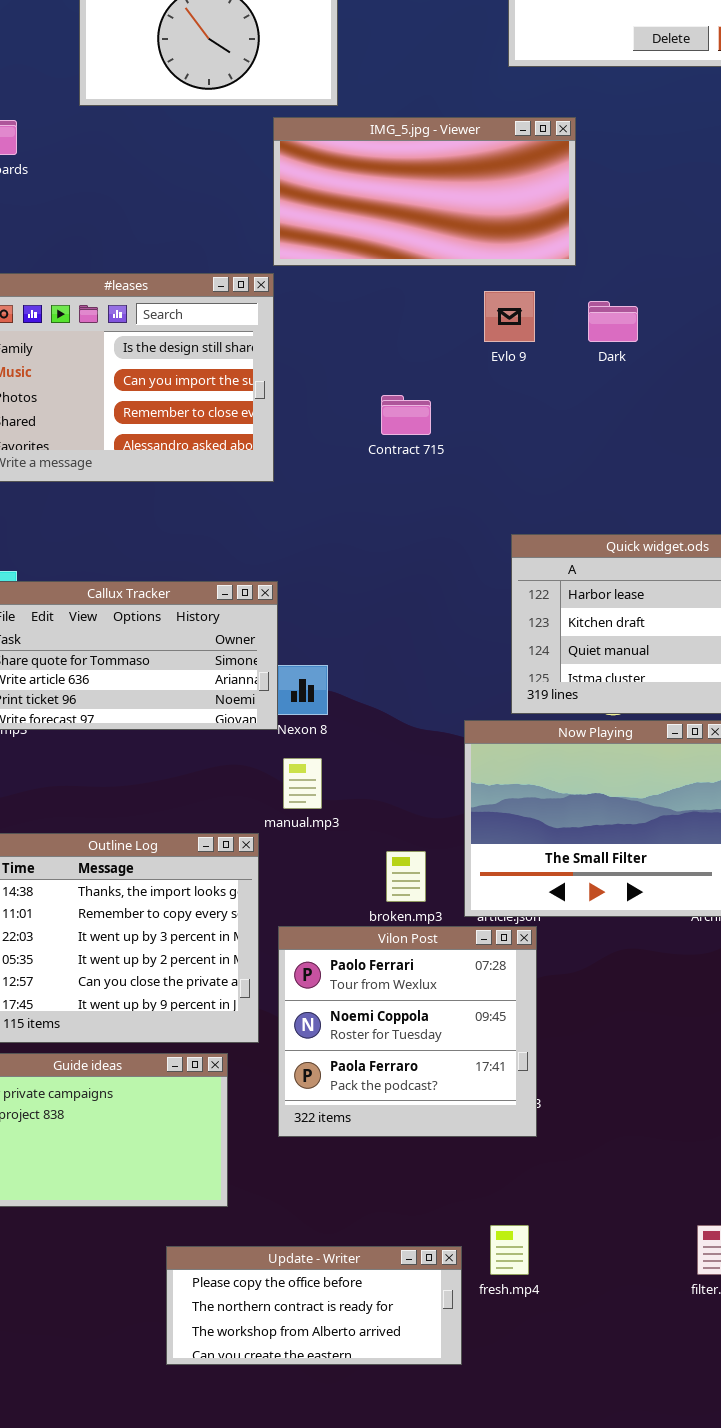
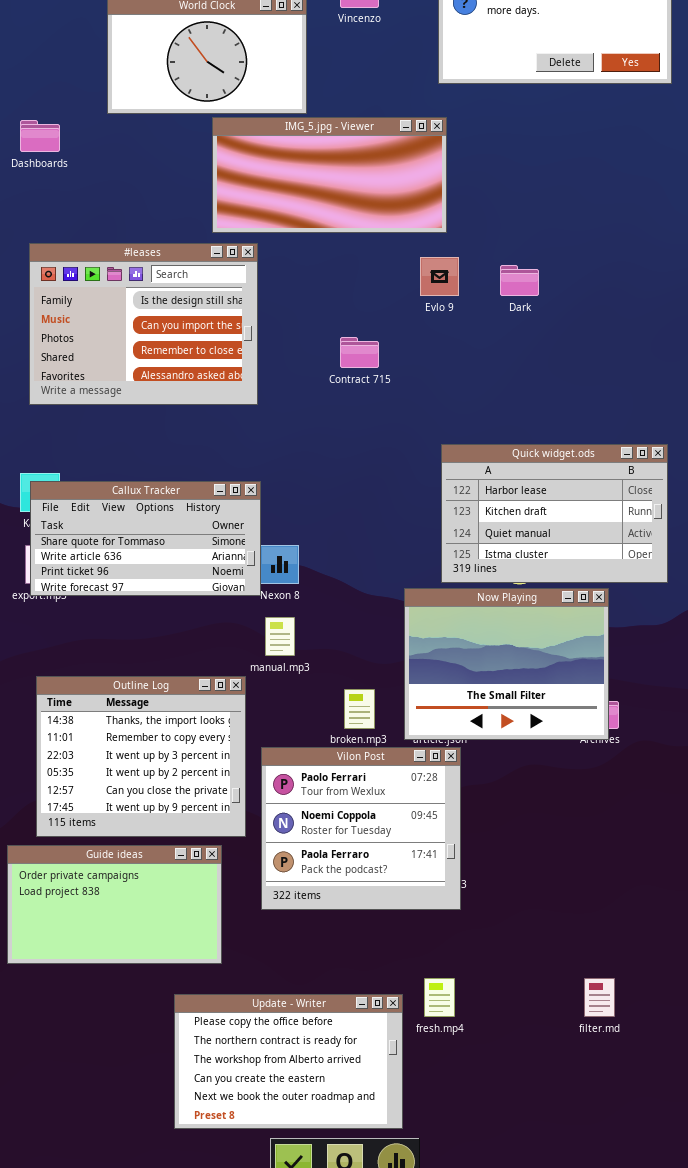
IMG_5.jpg - Viewer: [273,117,576,266] -> [212,117,447,233], moved
Update - Writer: [166,1246,462,1365] -> [174,994,403,1129], resized

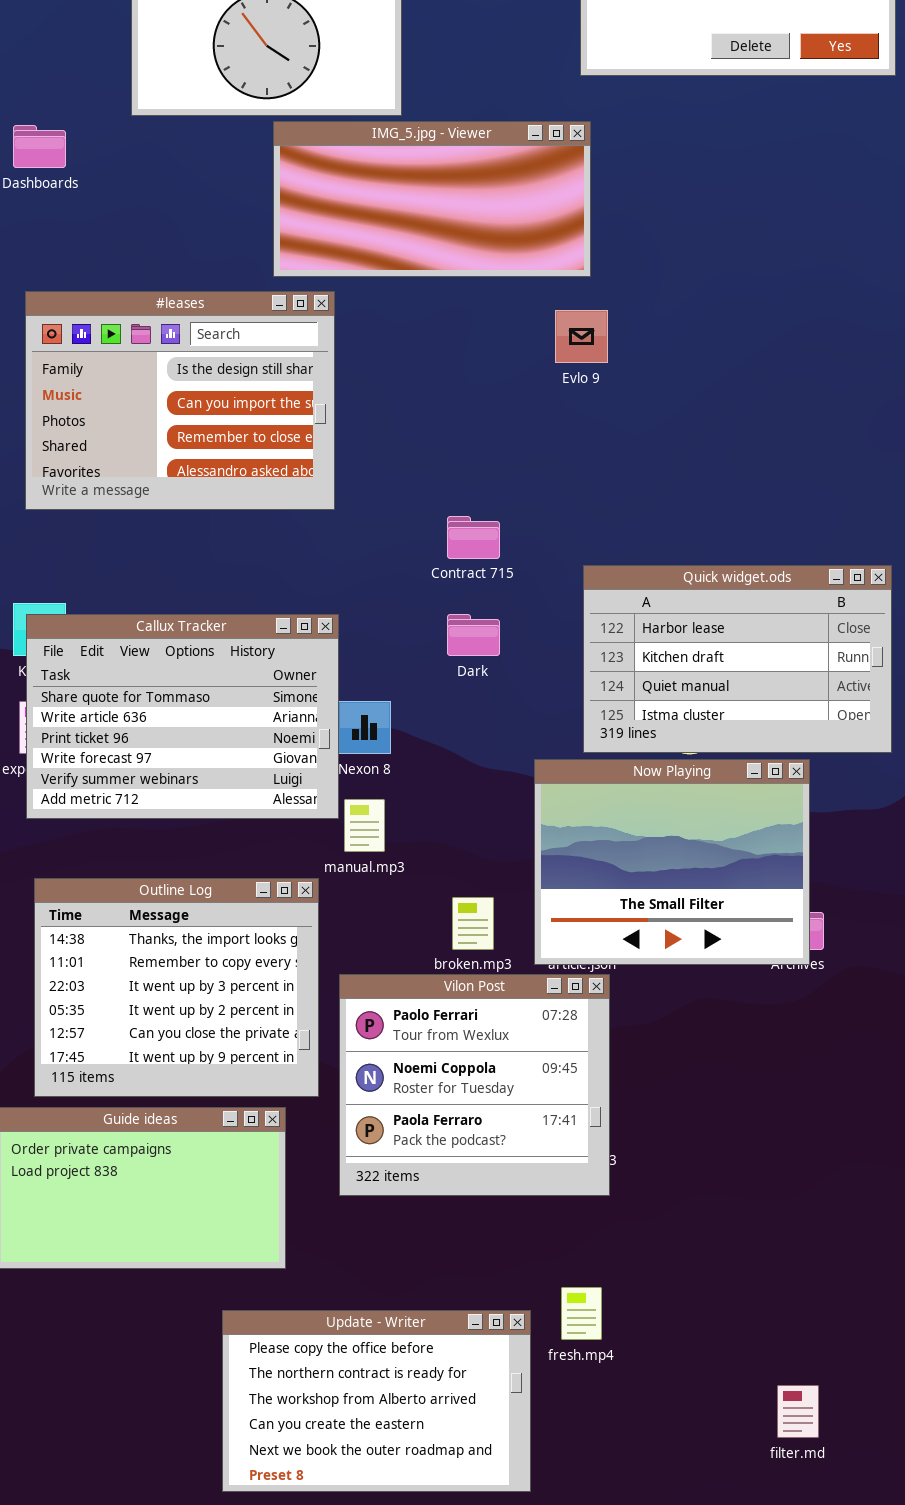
Dark: [500,265,539,296] -> [447,614,500,656], moved
Contract 715: [340,337,379,368] -> [447,516,500,559], moved
Callux Tracker: [30,481,261,596] -> [26,614,339,819], resized
filter.md: [584,978,615,1017] -> [777,1385,819,1438], moved

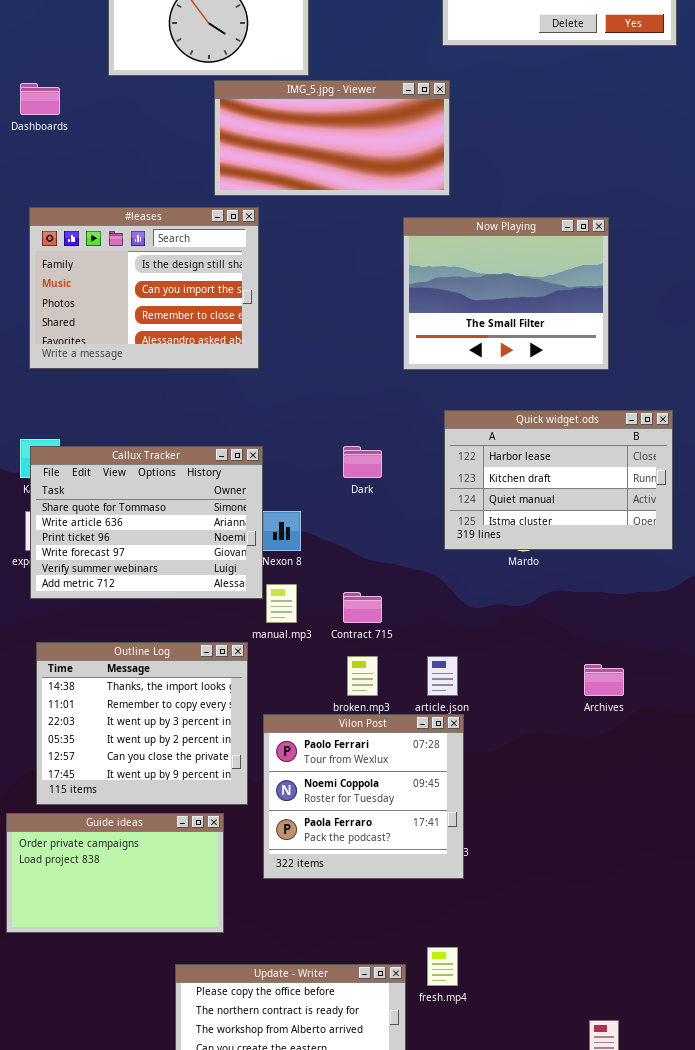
Contract 715: [447,516,500,559] -> [343,592,382,623], moved
Now Playing: [534,759,810,965] -> [403,217,609,370], moved

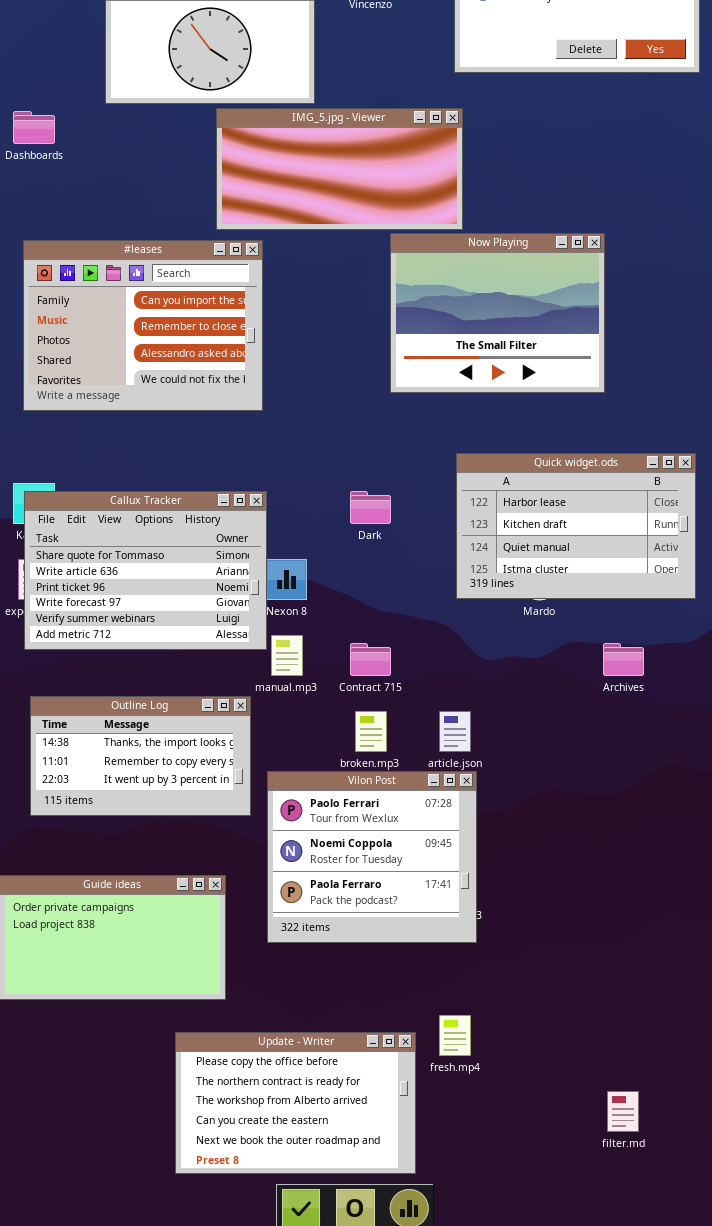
#leases: [29,207,259,369] -> [23,240,263,411], scrolled down 1 row
Now Playing: [403,217,609,370] -> [390,233,605,393], moved
Outline Log: [36,642,248,805] -> [30,696,251,816], resized
Archives: [584,664,624,696] -> [603,643,644,676], moved

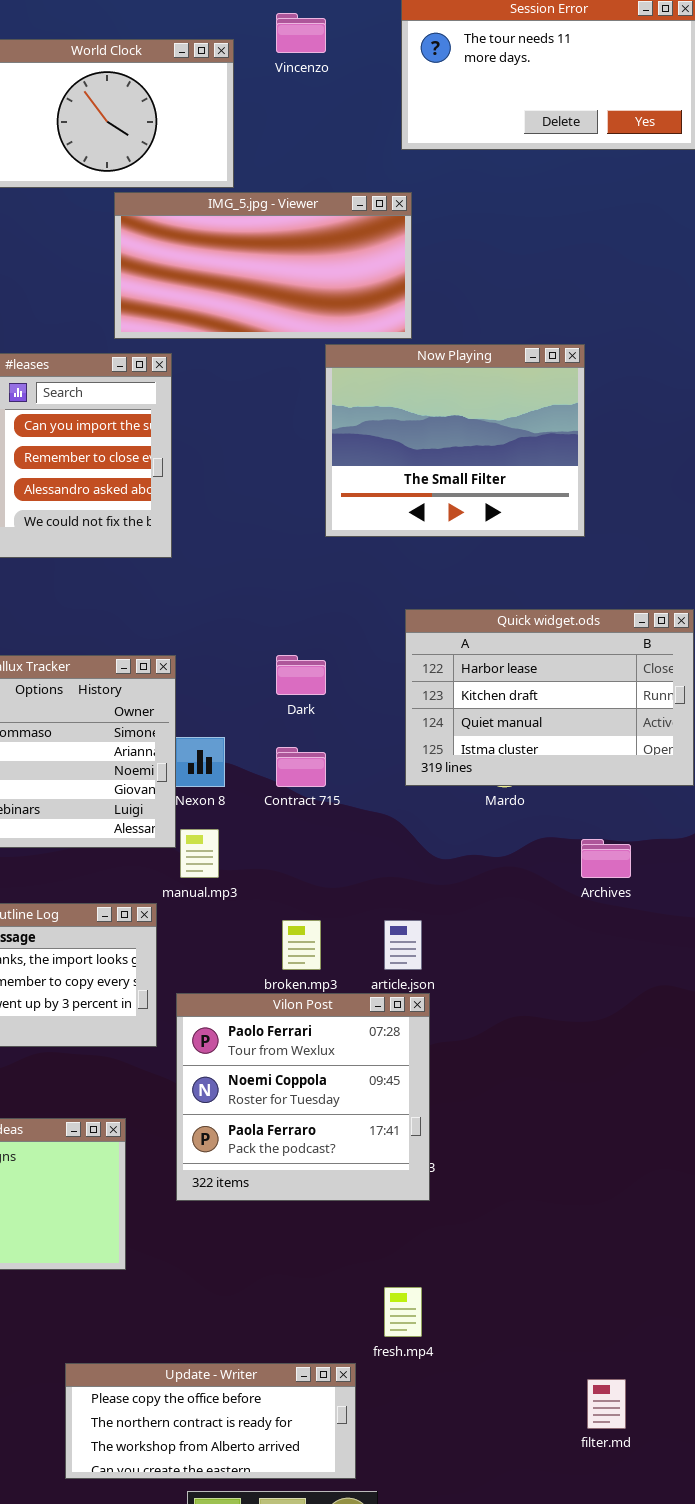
Contract 715: [350,643,391,676] -> [276,747,326,787], moved
Update - Writer: [175,1032,416,1174] -> [65,1363,356,1479], resized

